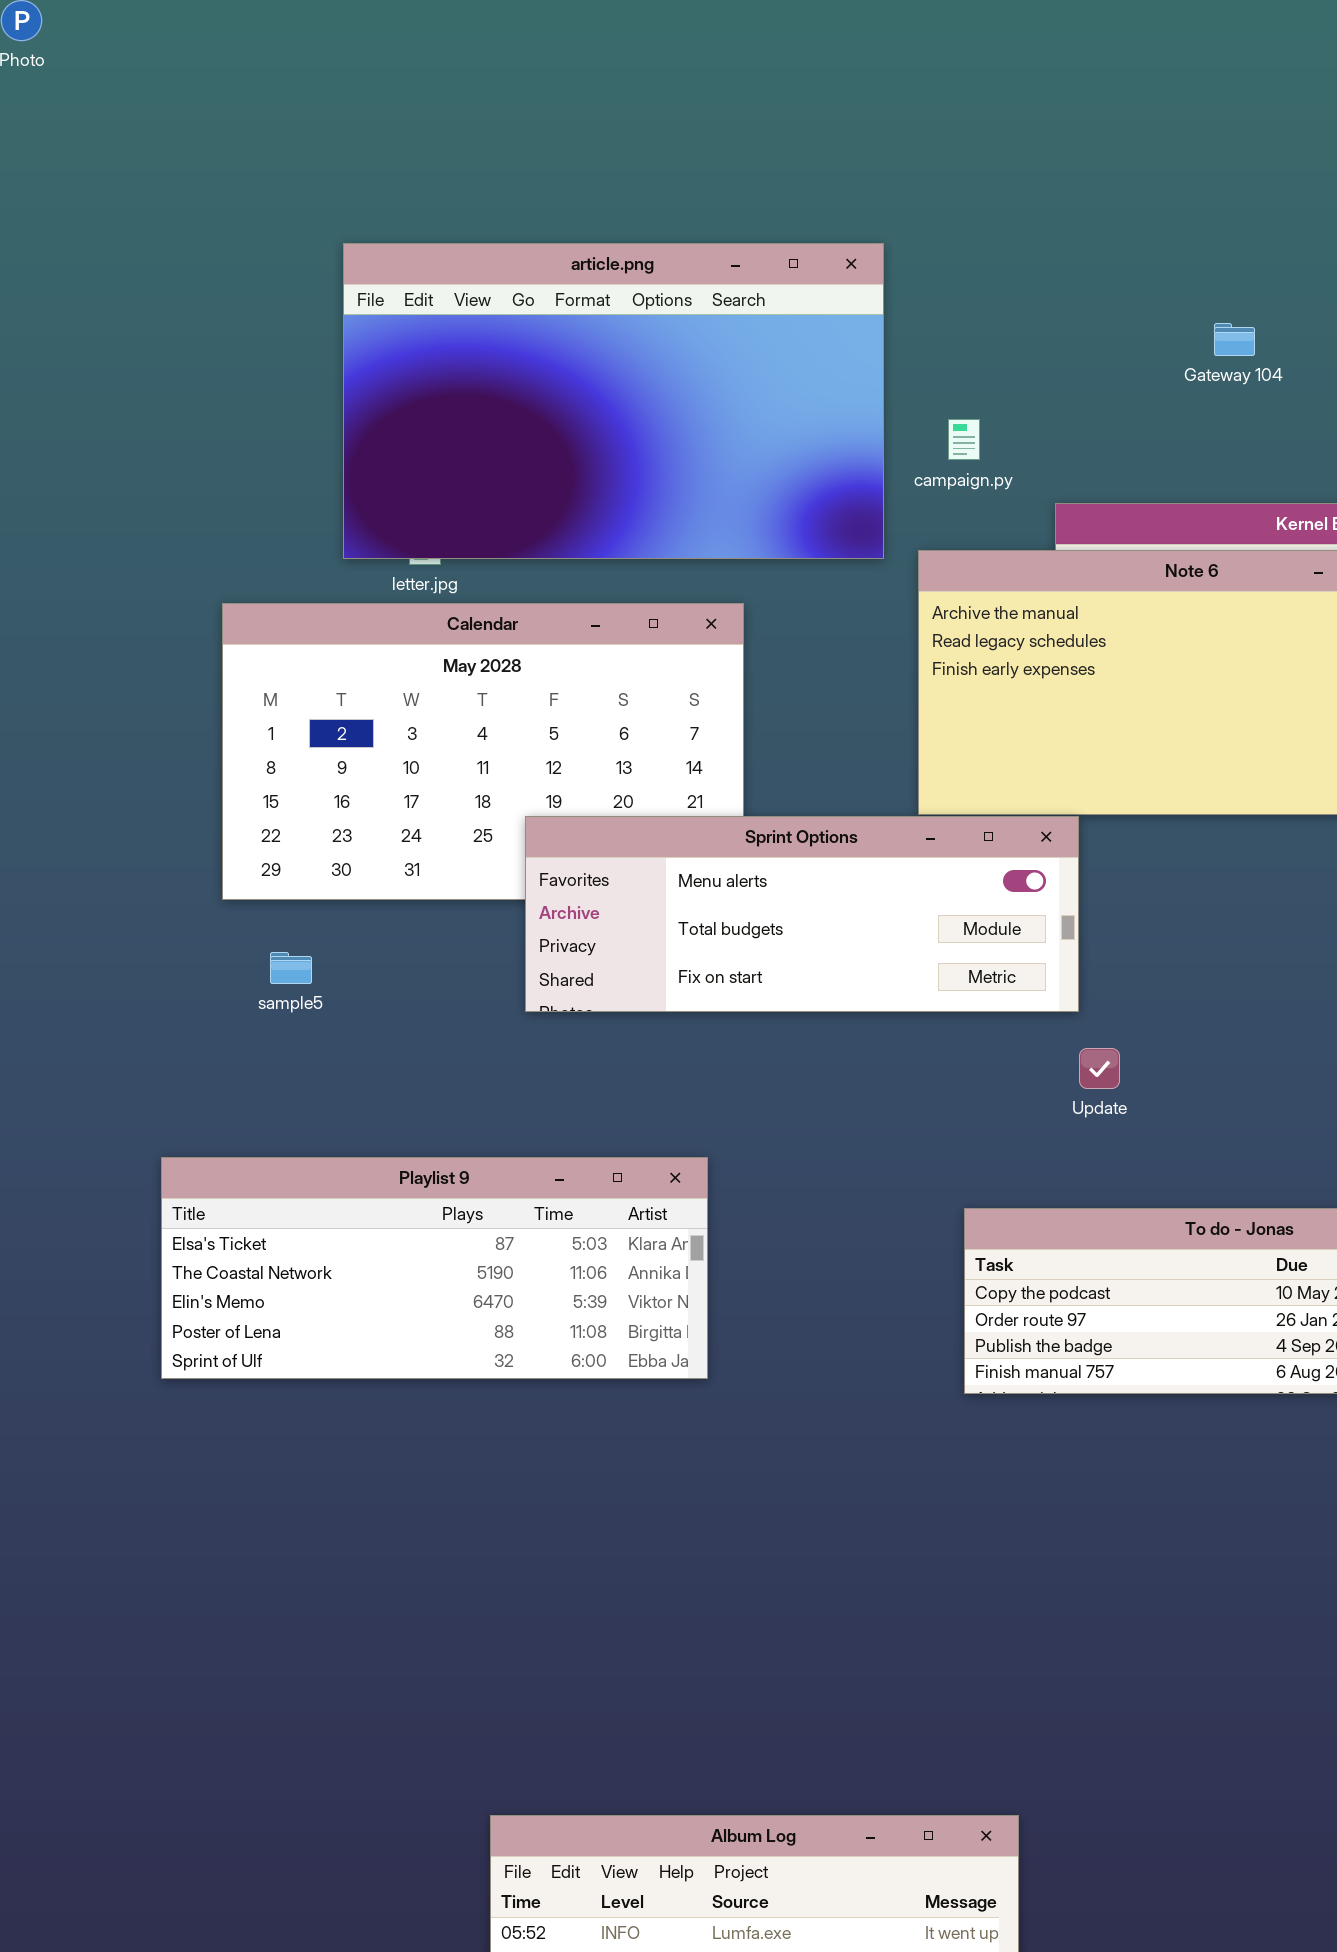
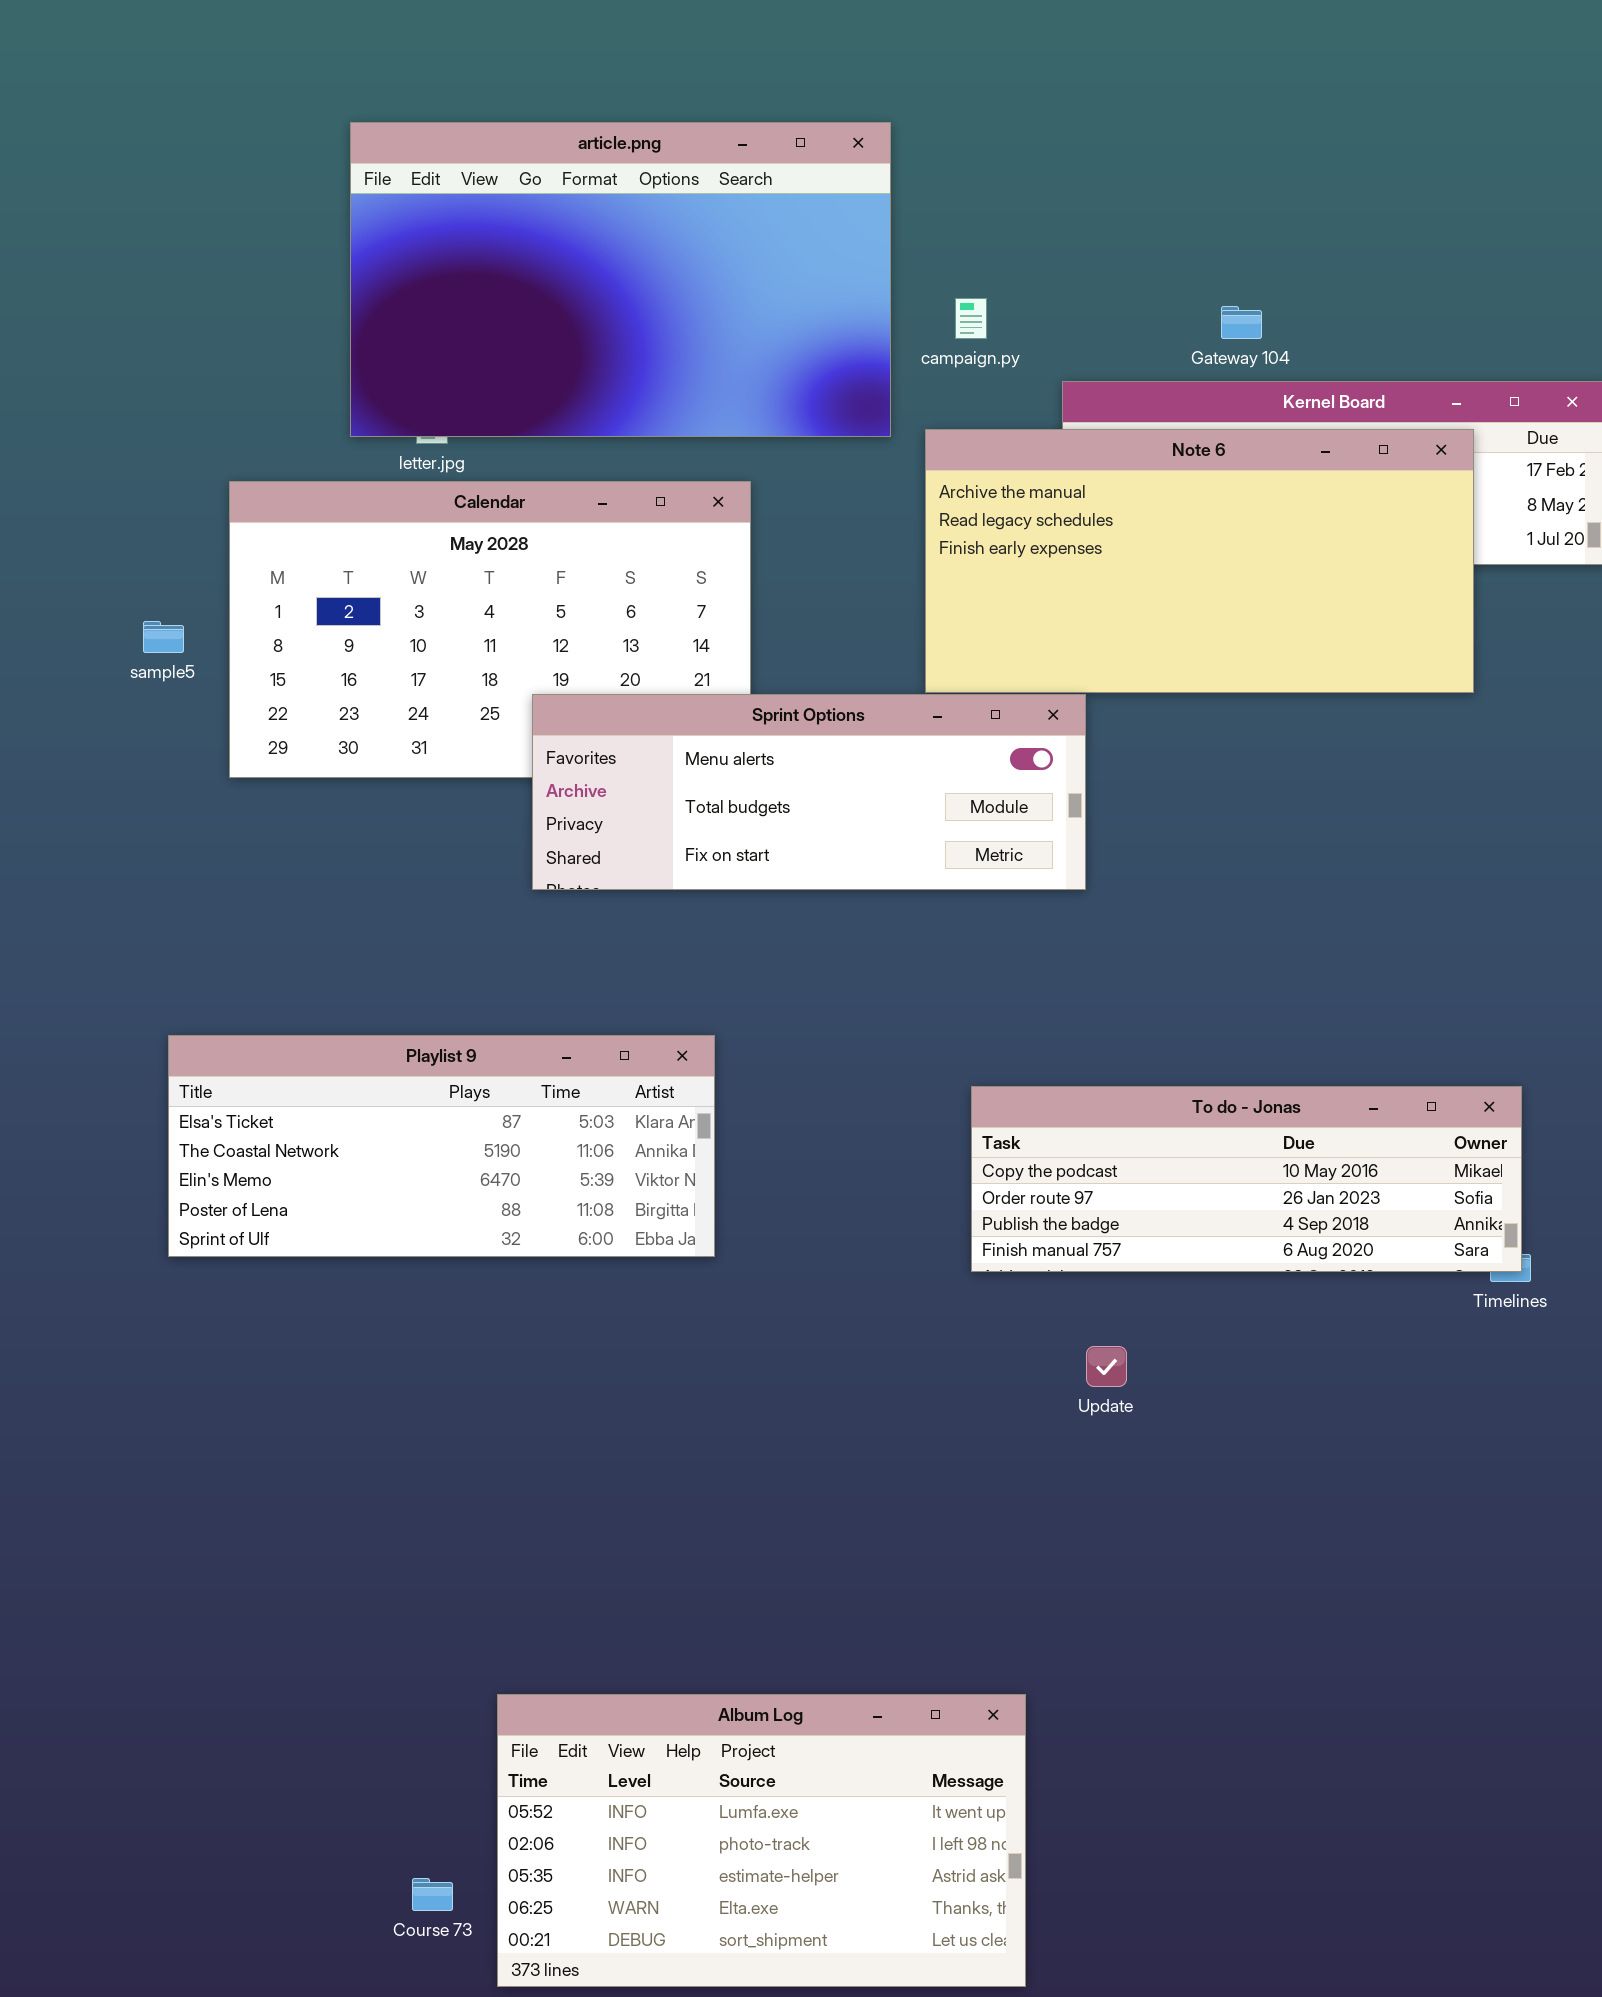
Gateway 104: [1214,323,1255,356] -> [1221,306,1262,339], moved
sample5: [270,952,312,984] -> [143,621,184,653], moved
Update: [1079,1048,1120,1089] -> [1086,1346,1127,1387], moved

